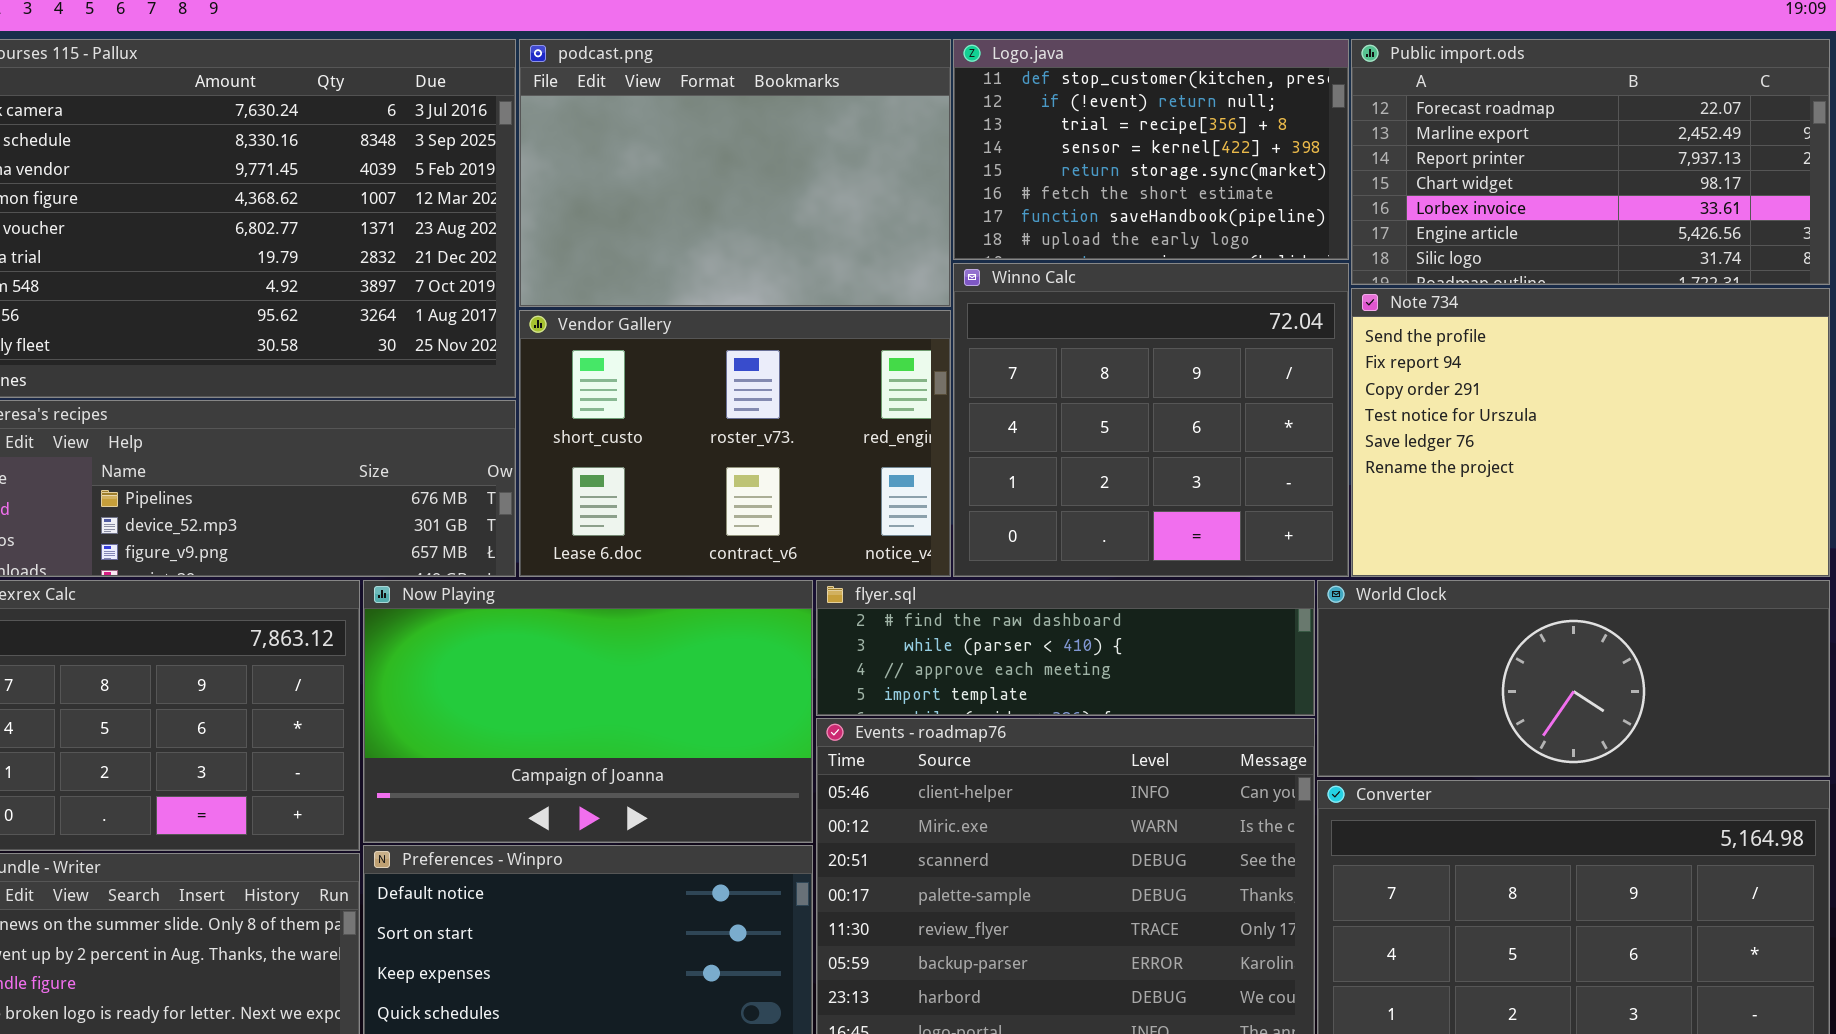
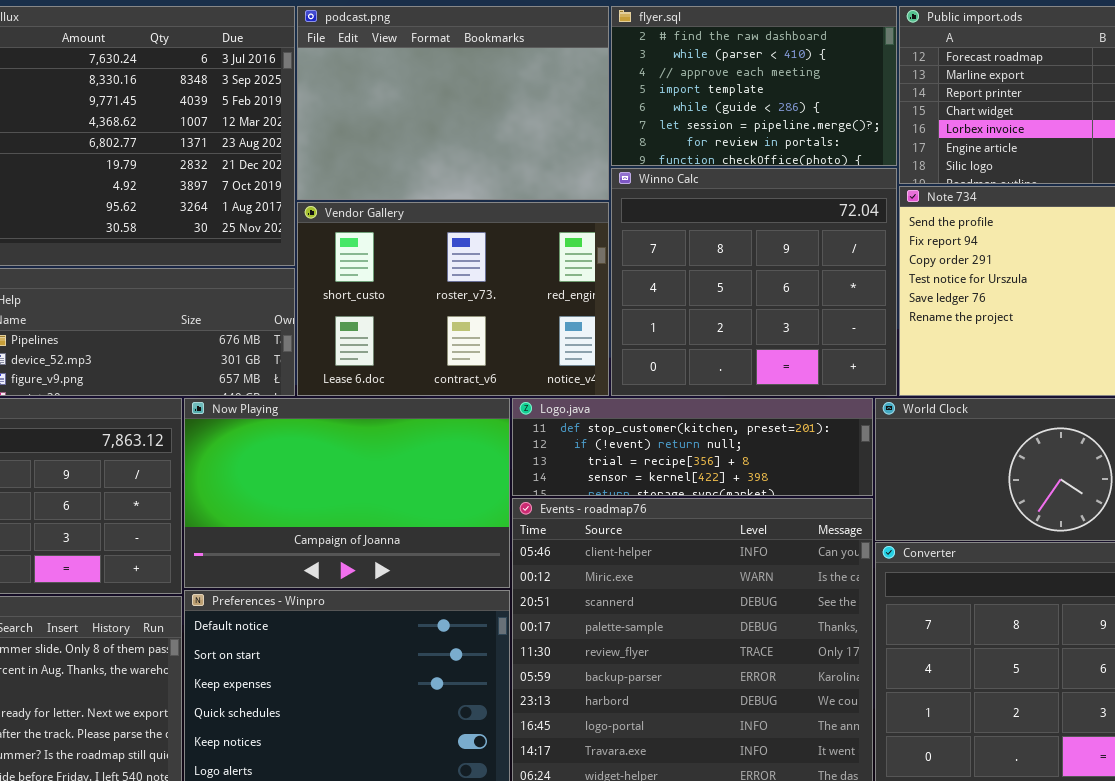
Logo.java: [953,39,1349,260] -> [512,398,873,496], moved, resized
flyer.sql: [816,580,1315,716] -> [611,6,897,166], moved, resized

